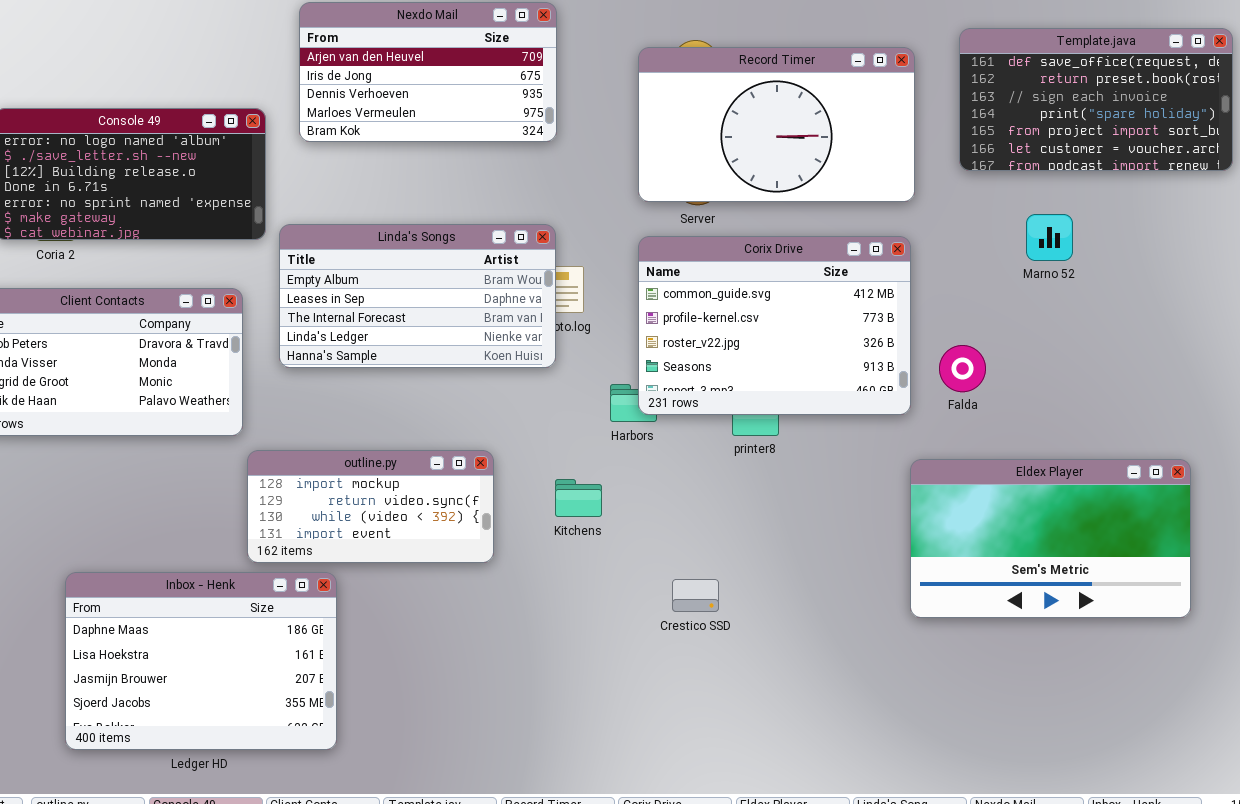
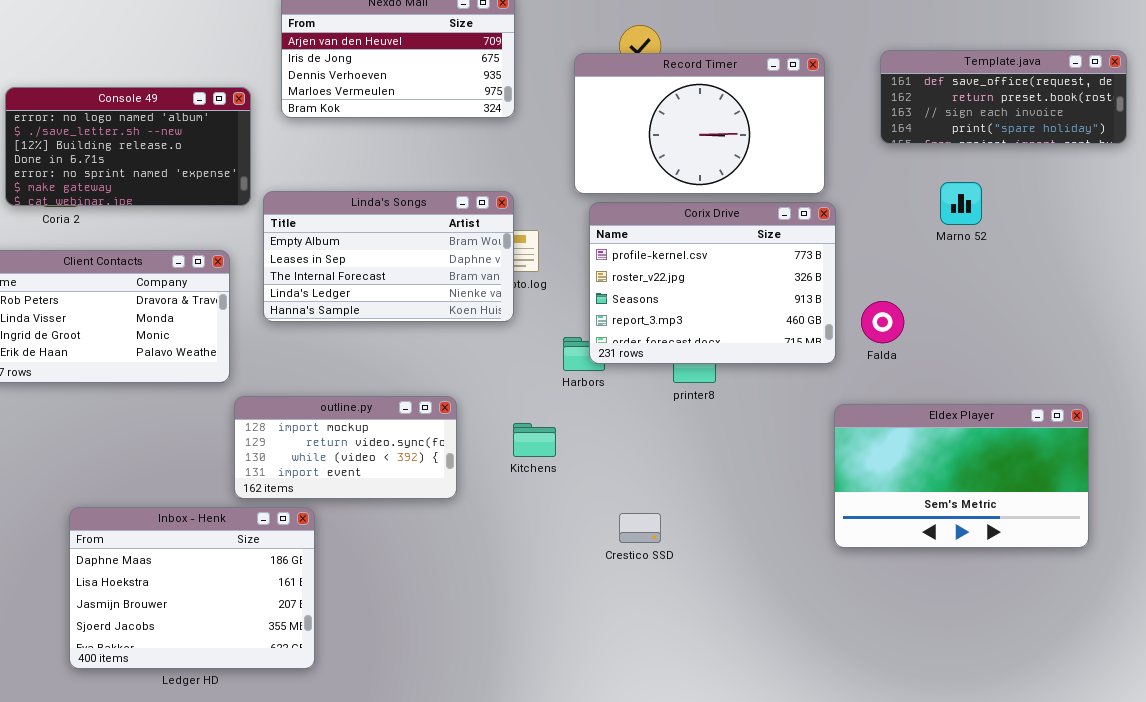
Template.java: [959,28,1233,171] -> [880,50,1127,144], resized
Record Timer: [638,47,915,202] -> [574,53,825,194], moved
Corix Drive: [638,236,911,415] -> [589,202,836,364], scrolled down 1 row

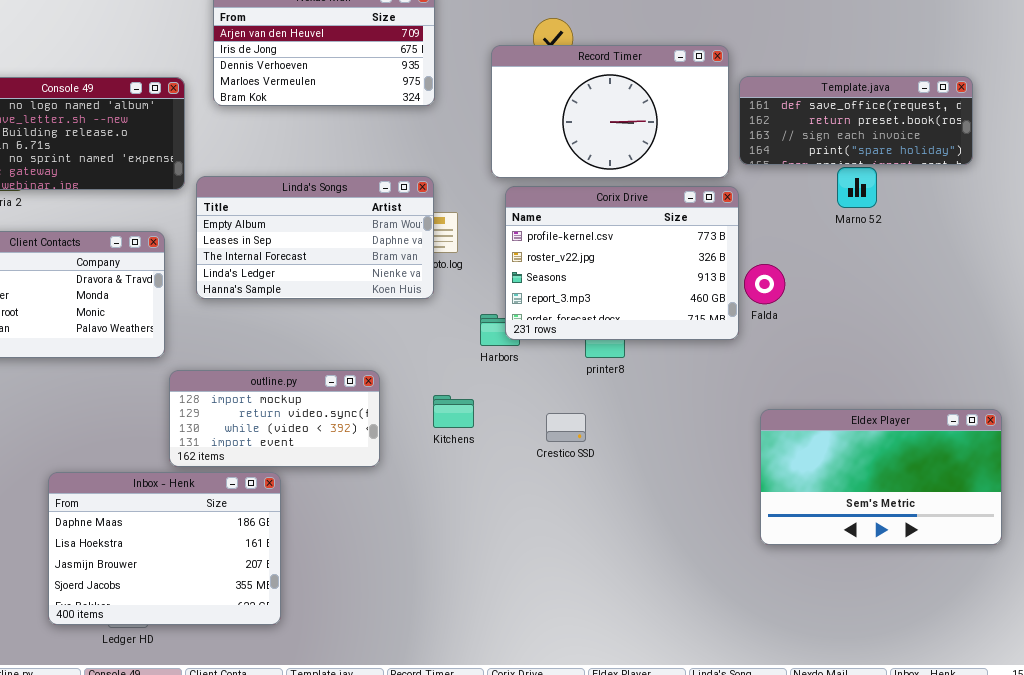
Template.java: [880,50,1127,144] -> [739,76,973,165], moved
Falda: [861,301,904,343] -> [744,264,785,304], moved
Eldex Player: [834,404,1089,548] -> [760,409,1002,545], moved
Inbox - Henk: [69,507,315,669] -> [48,472,281,625], moved
Crestico SSD: [619,513,661,543] -> [546,413,586,442], moved

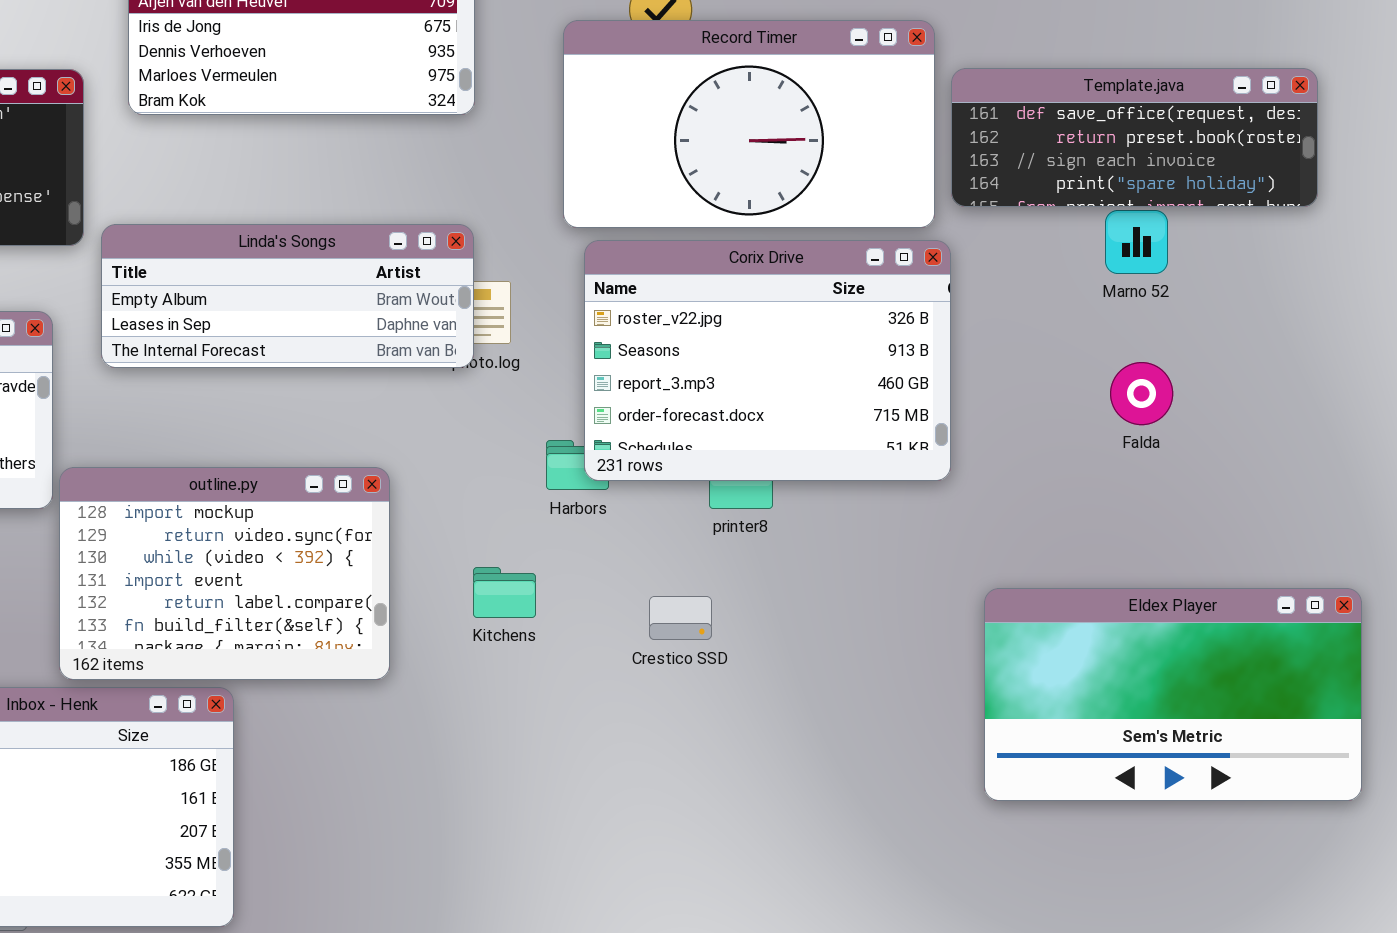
Linda's Songs: [196,176,434,299] -> [101,224,474,368], resized
Corix Drive: [505,186,739,340] -> [584,240,951,481], scrolled down 1 row
Falda: [744,264,785,304] -> [1110,362,1173,425], moved
outline.py: [169,370,380,467] -> [59,467,390,680], resized

